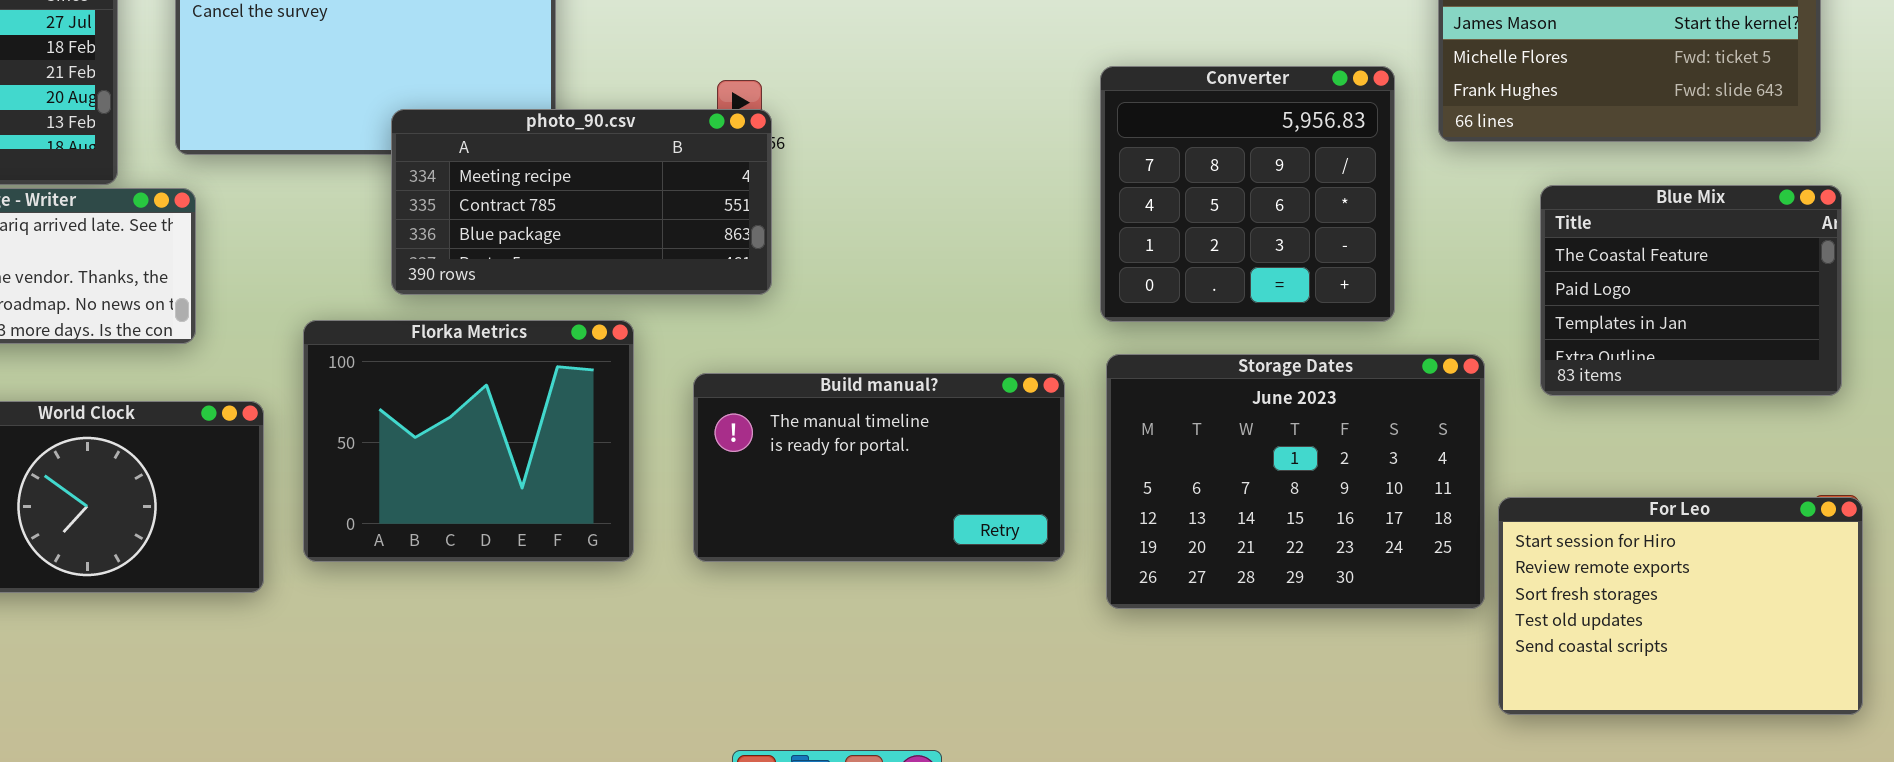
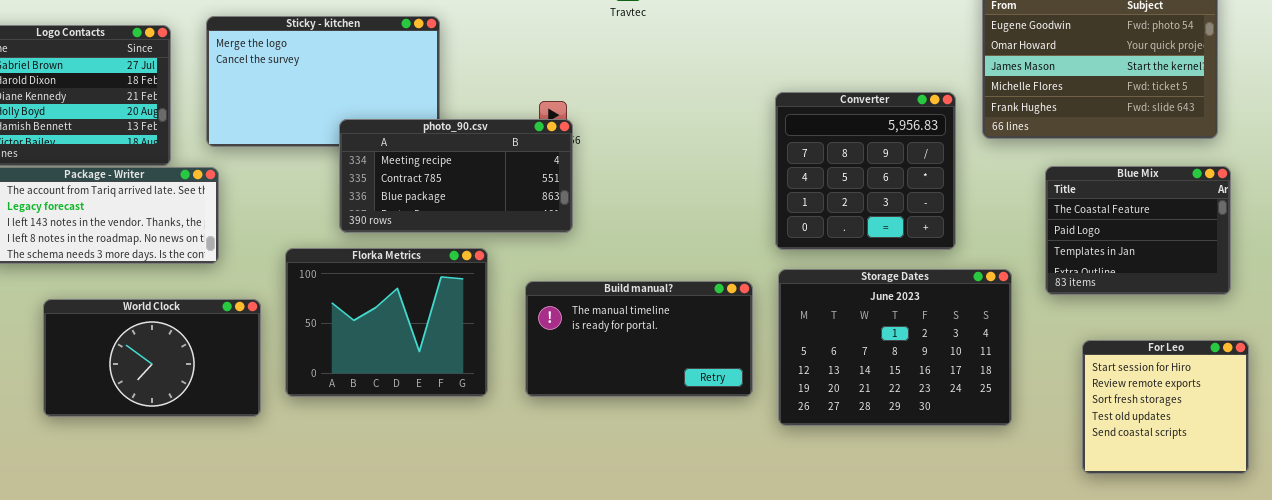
For Leo: [1498,497,1863,715] -> [1082,340,1249,474], moved, resized

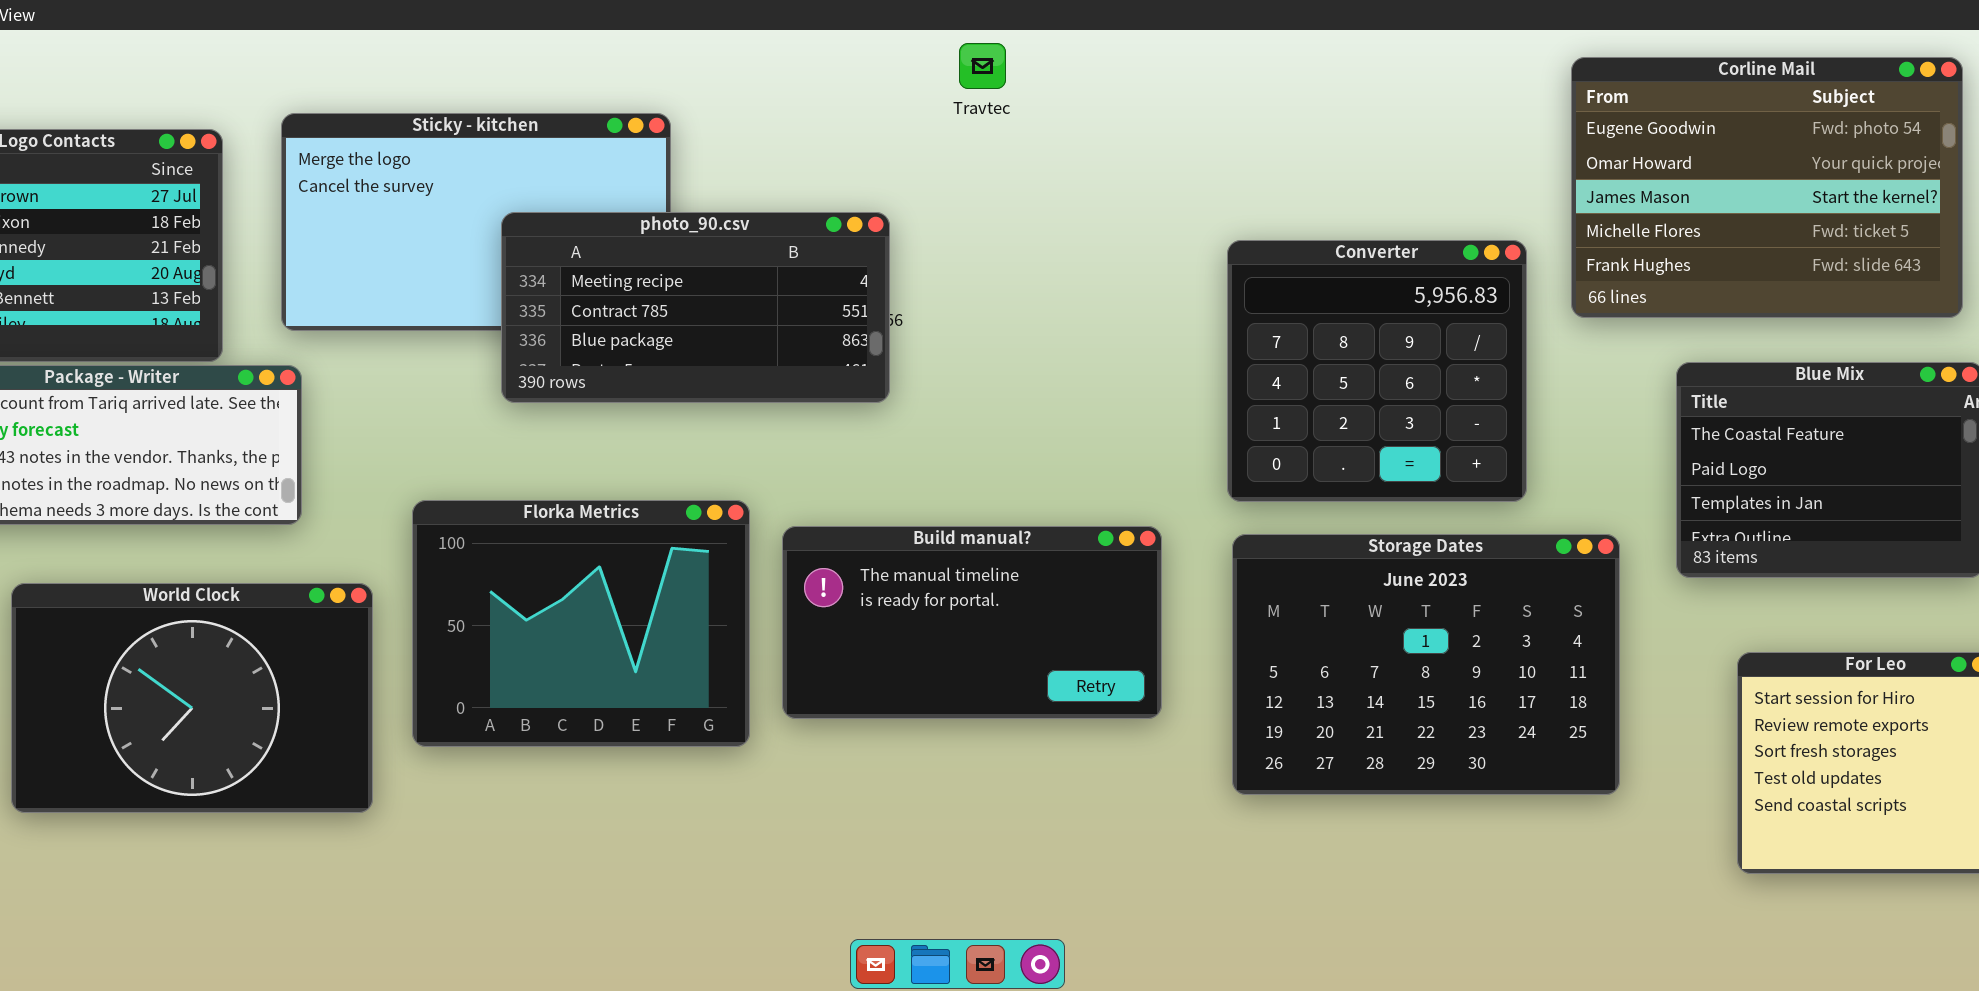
photo_90.csv: [339,119,573,233] -> [501,212,890,403], moved
Build manual?: [525,281,753,397] -> [782,526,1162,719], moved
World Clock: [43,299,261,417] -> [11,583,373,813], resized

